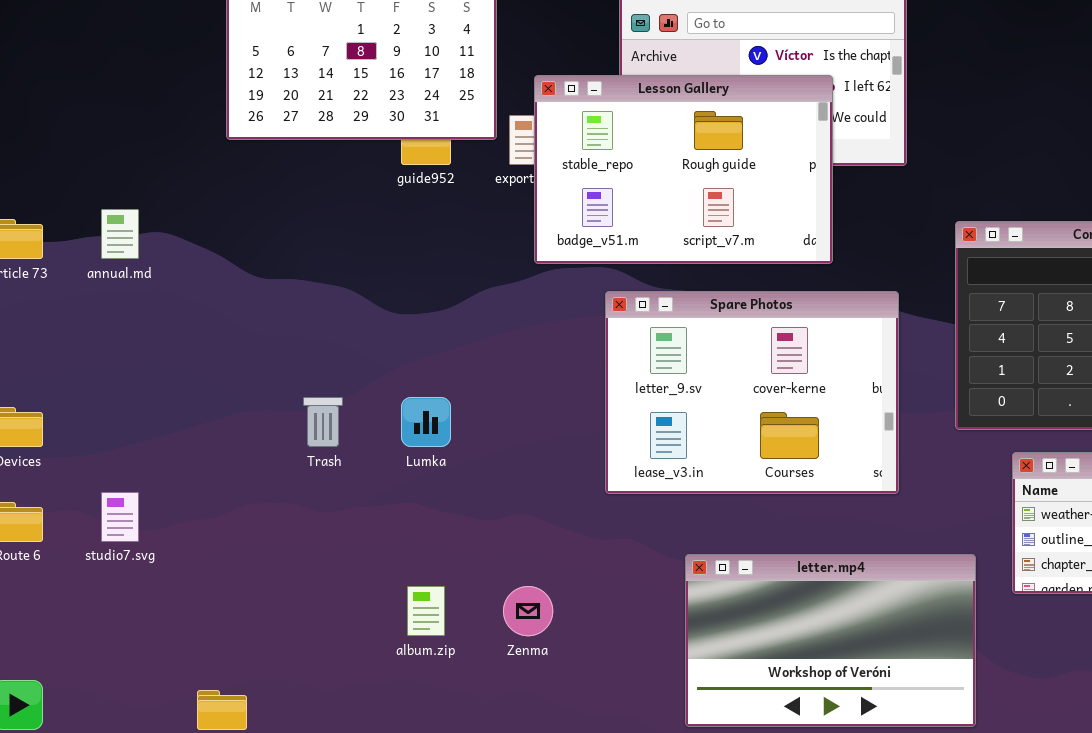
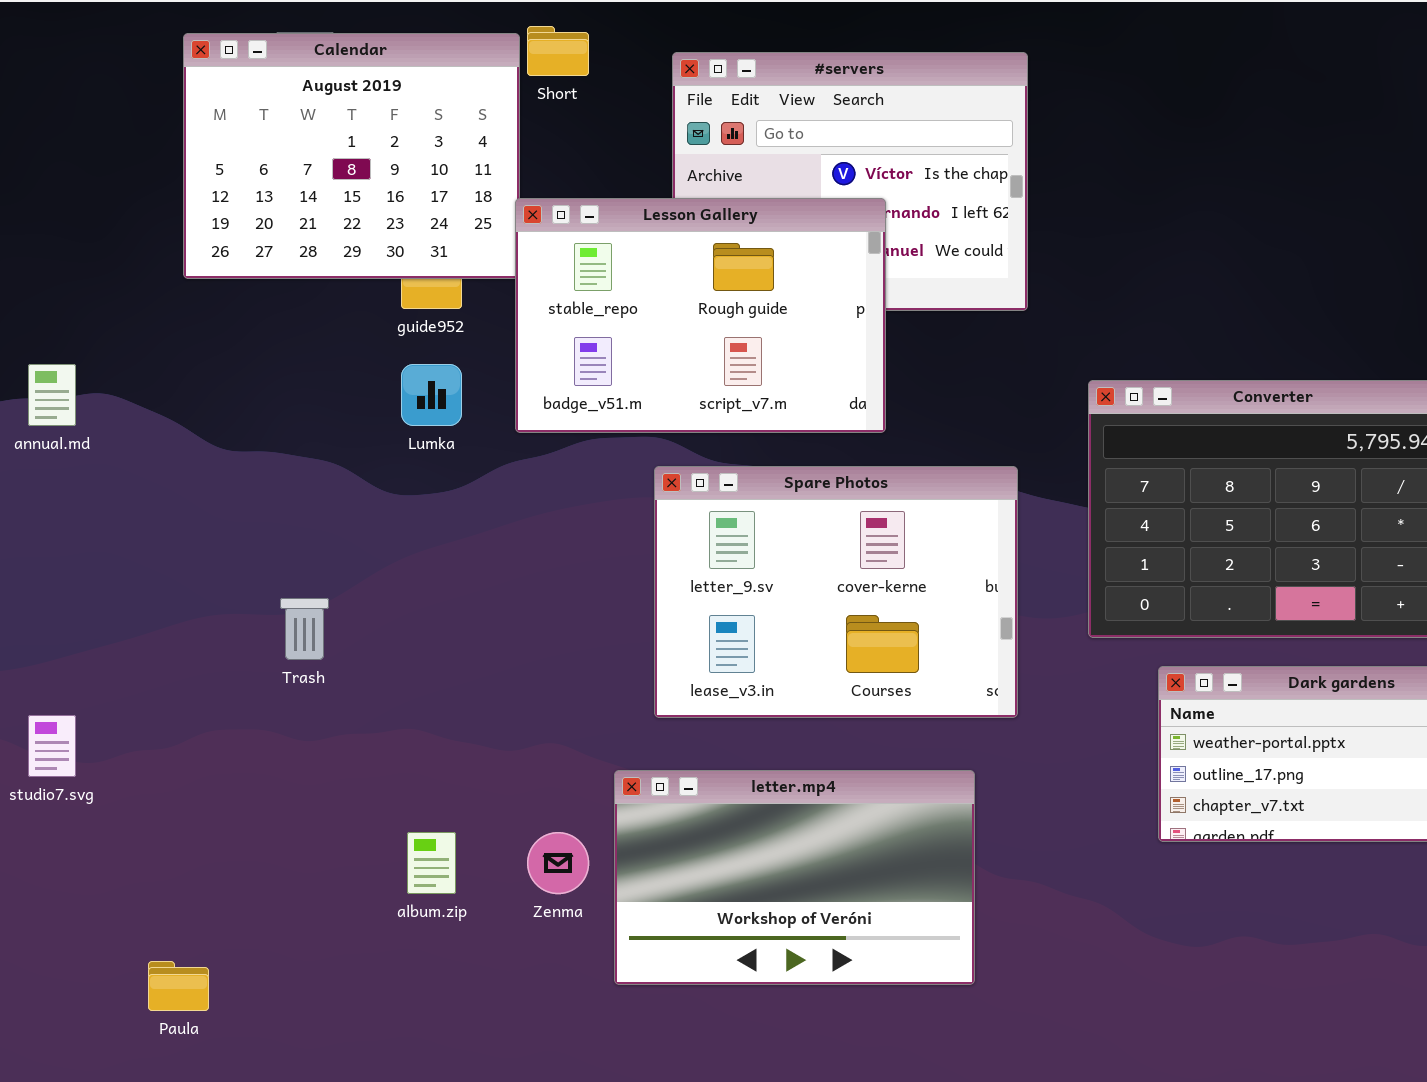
Lesson Gallery: [534,75,833,264] -> [515,198,886,433], moved
Lumka: [401,397,451,447] -> [401,364,462,426], moved
letter.mp4: [685,554,976,727] -> [614,770,975,985], moved

